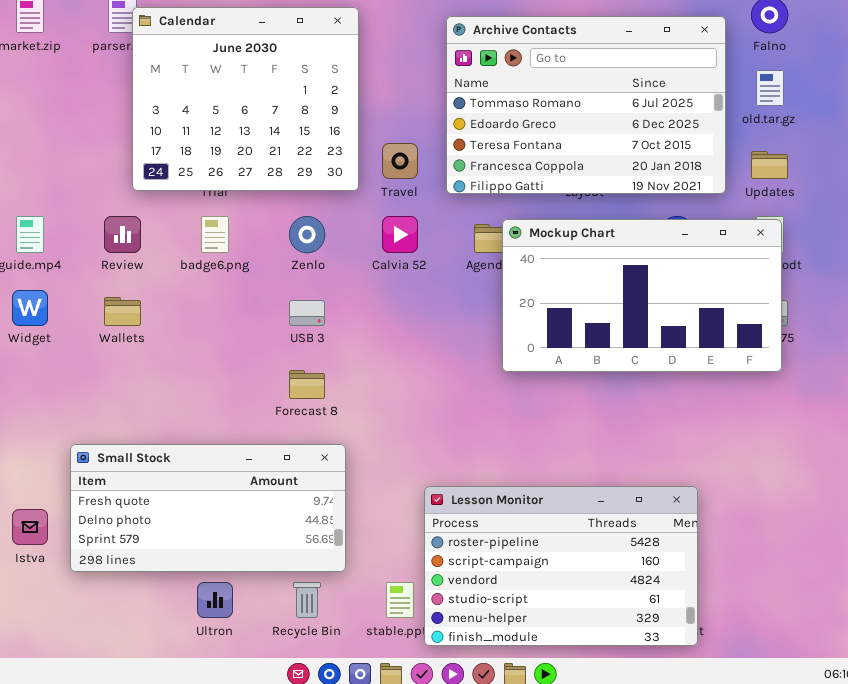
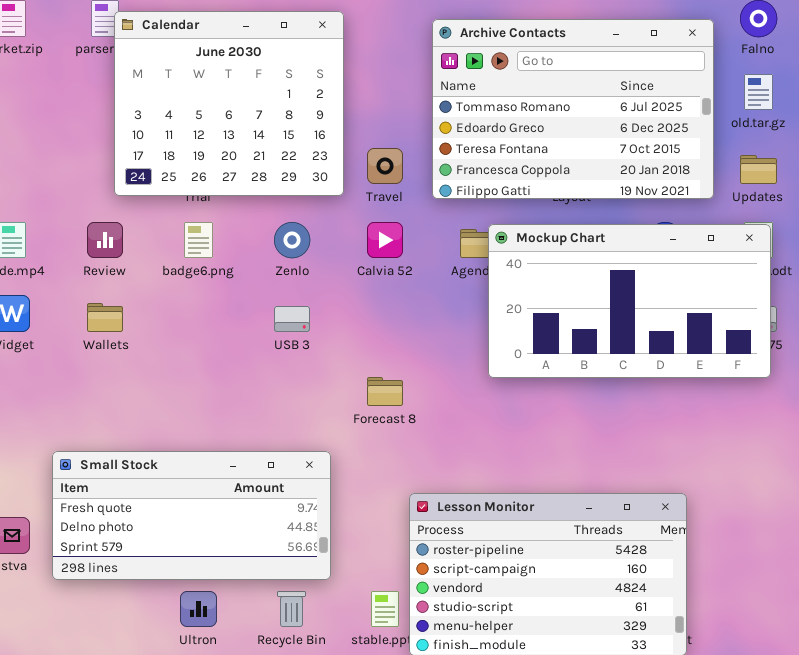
Forecast 8: [289,370,325,399] -> [367,377,403,406], moved

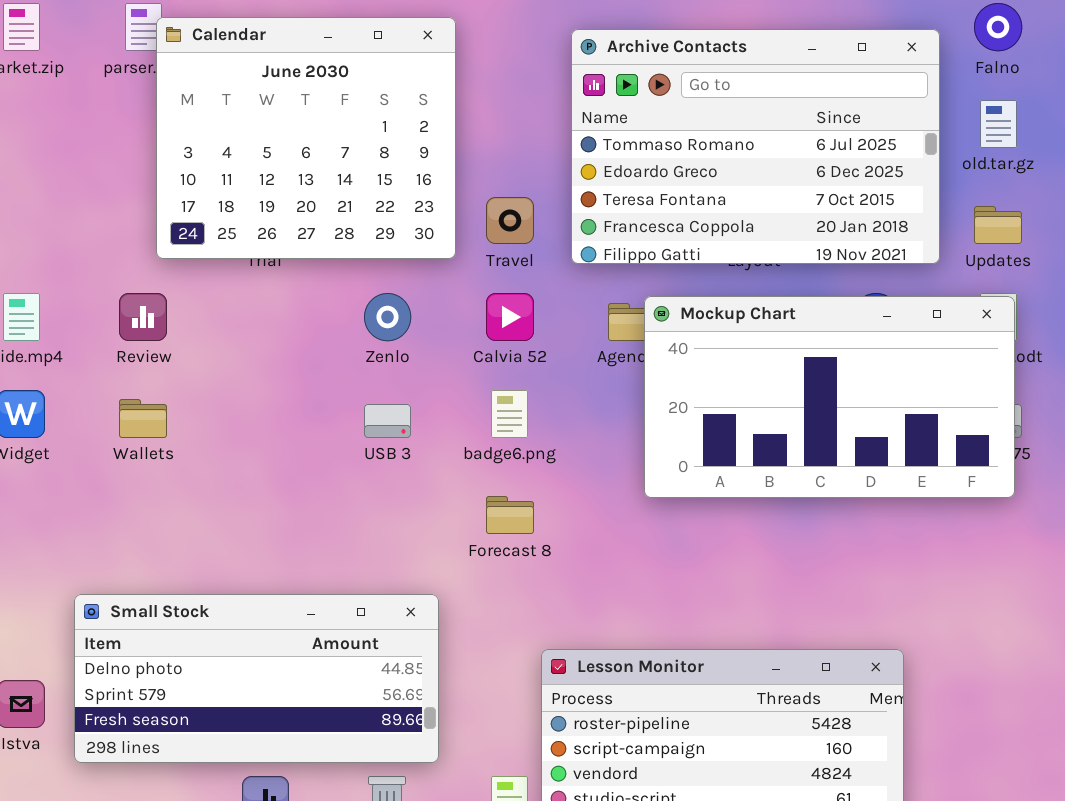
badge6.png: [184,222,213,258] -> [491,390,528,438], moved
Small Stock: [52,451,331,580] -> [74,594,439,763], scrolled down 1 row

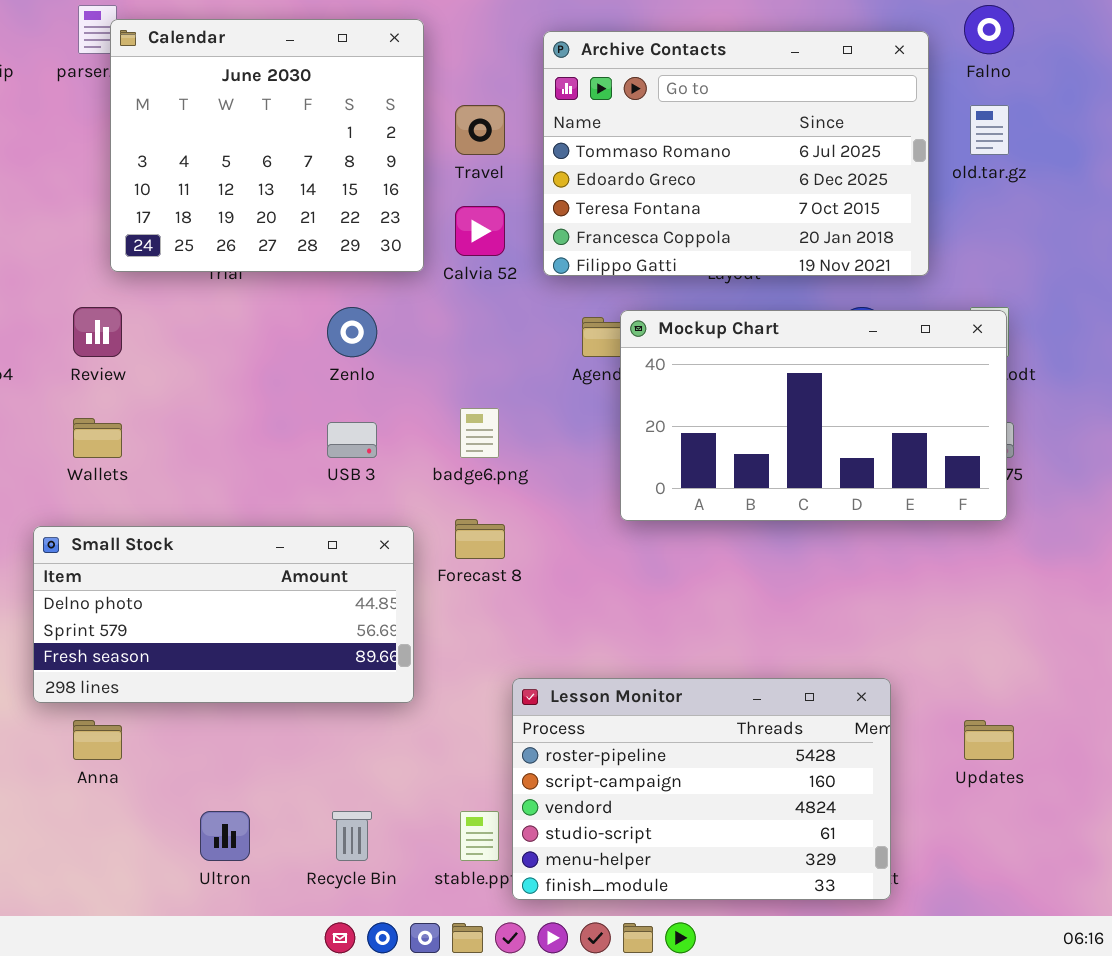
Travel: [486,197,534,244] -> [455,105,505,155], moved
Updates: [974,206,1022,244] -> [964,720,1014,760], moved
Calvia 52: [486,293,534,341] -> [455,206,505,256], moved
Small Stock: [74,594,439,763] -> [33,526,414,703], moved

